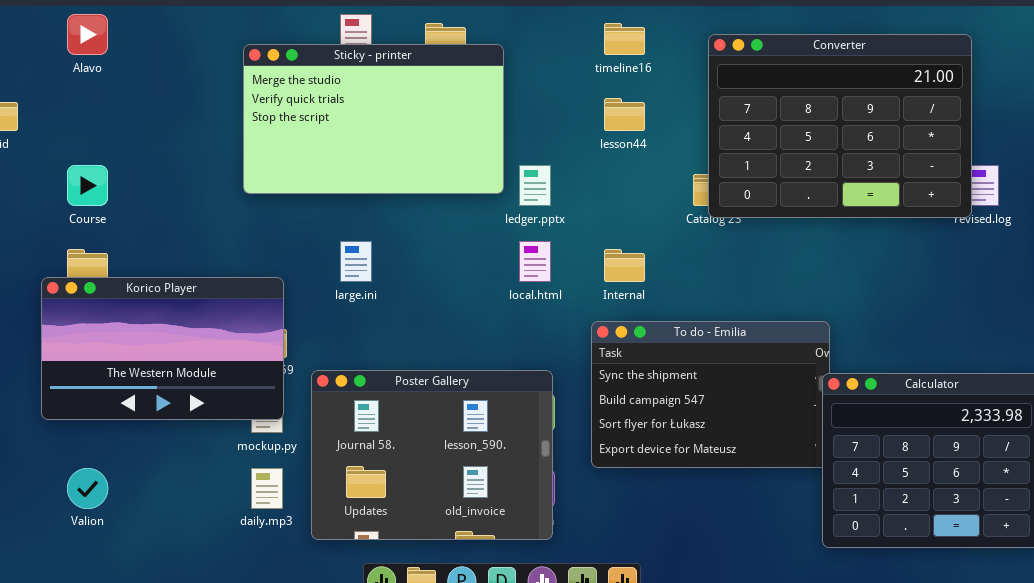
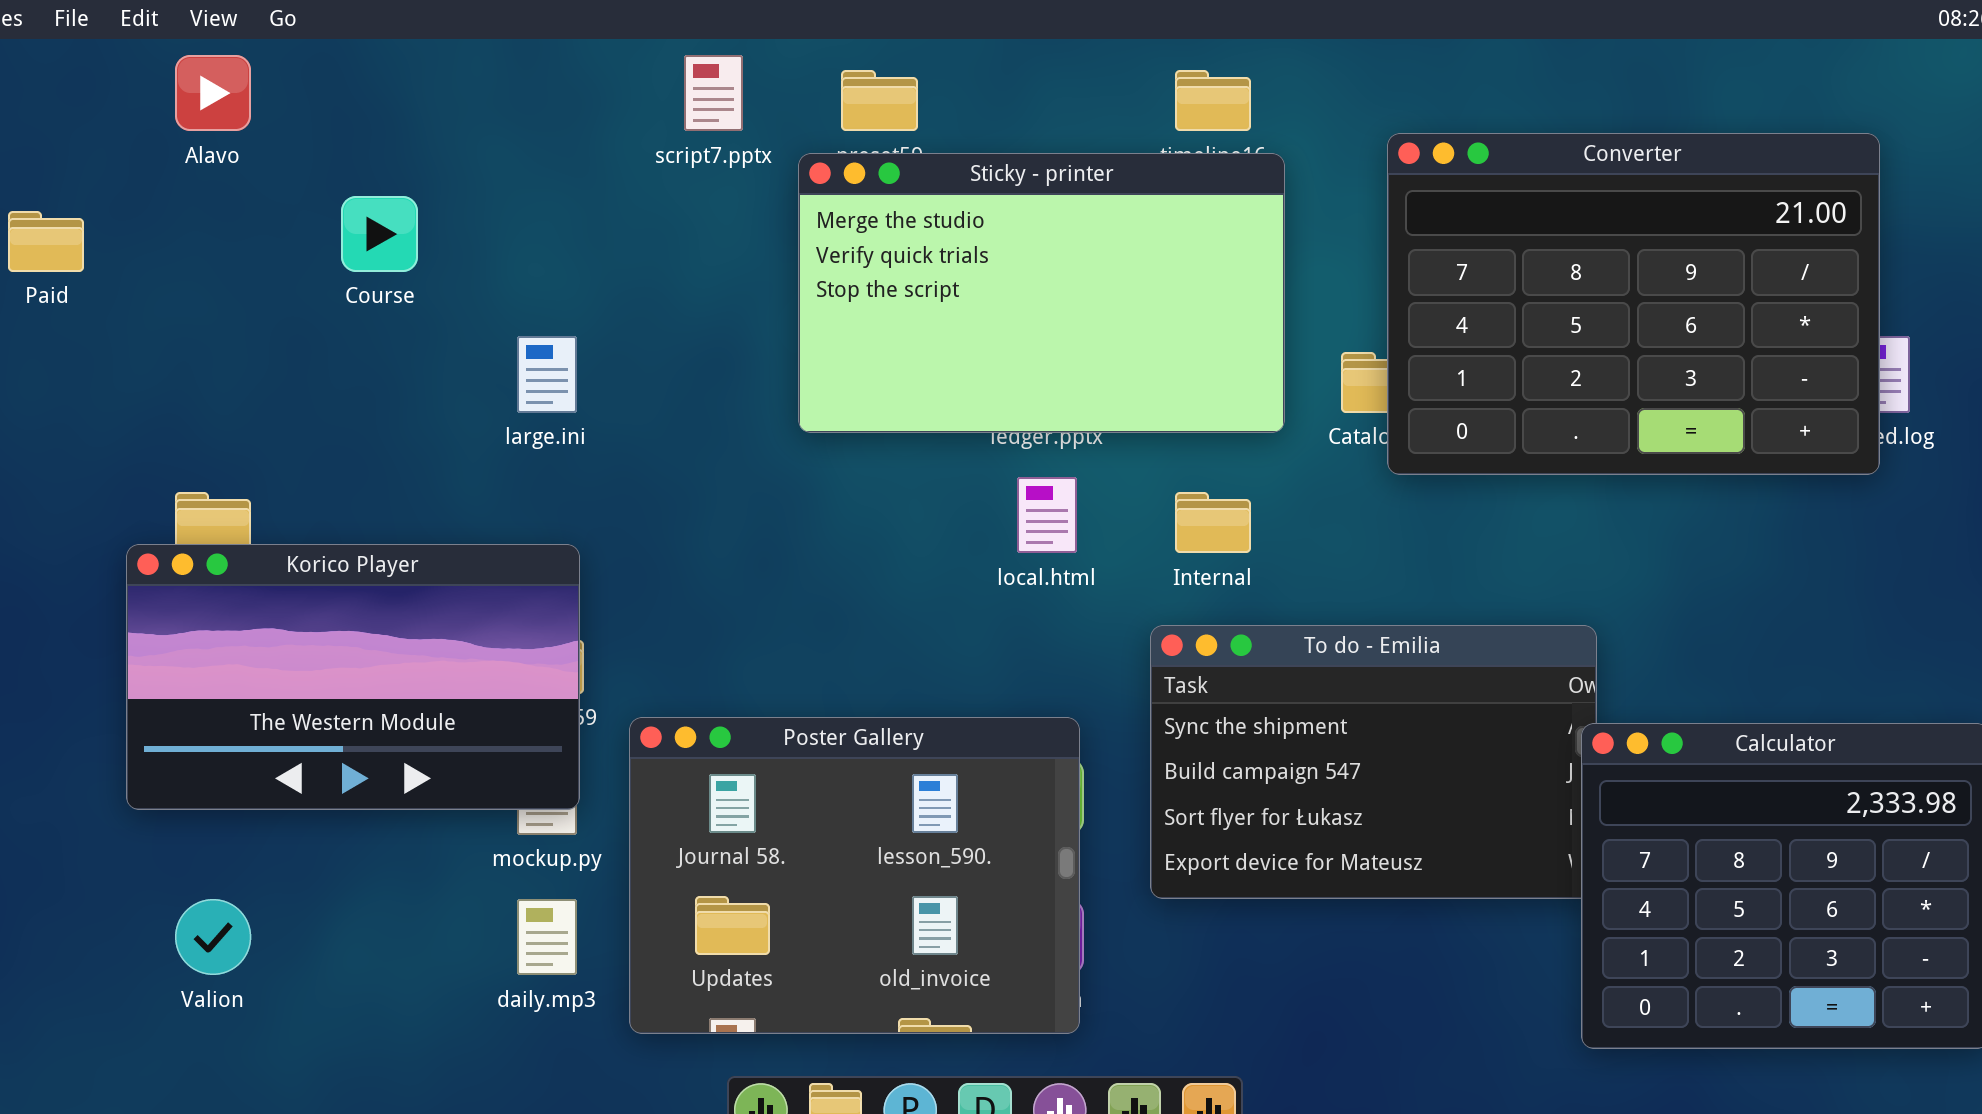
Converter: [708,34,972,218] -> [1387,133,1880,475], moved
Sticky - printer: [243,44,504,194] -> [798,153,1285,433], moved
Course: [67,165,108,206] -> [341,196,418,272], moved
large.ini: [340,241,372,282] -> [517,336,577,413], moved

